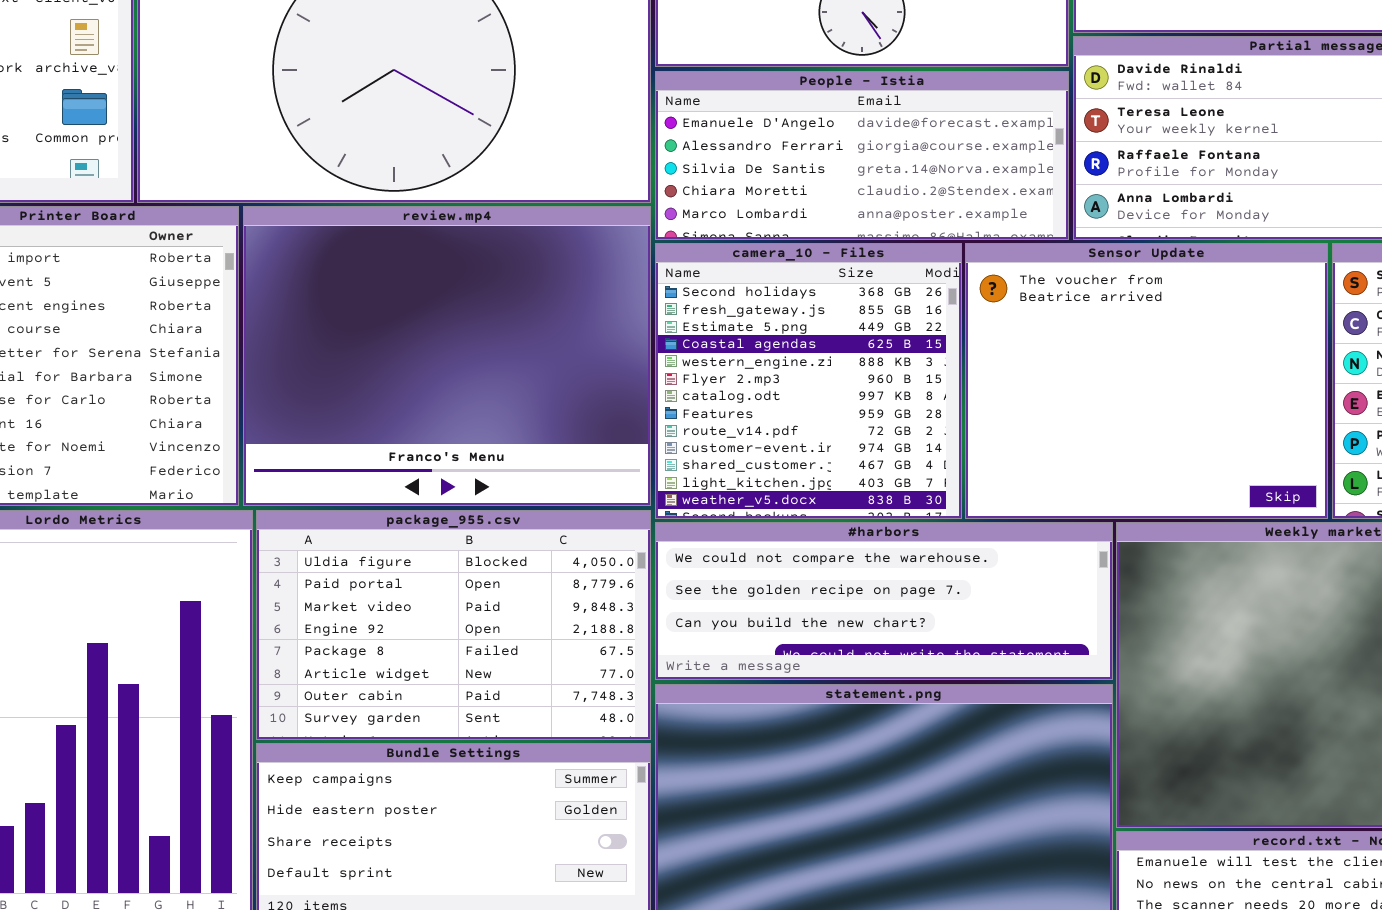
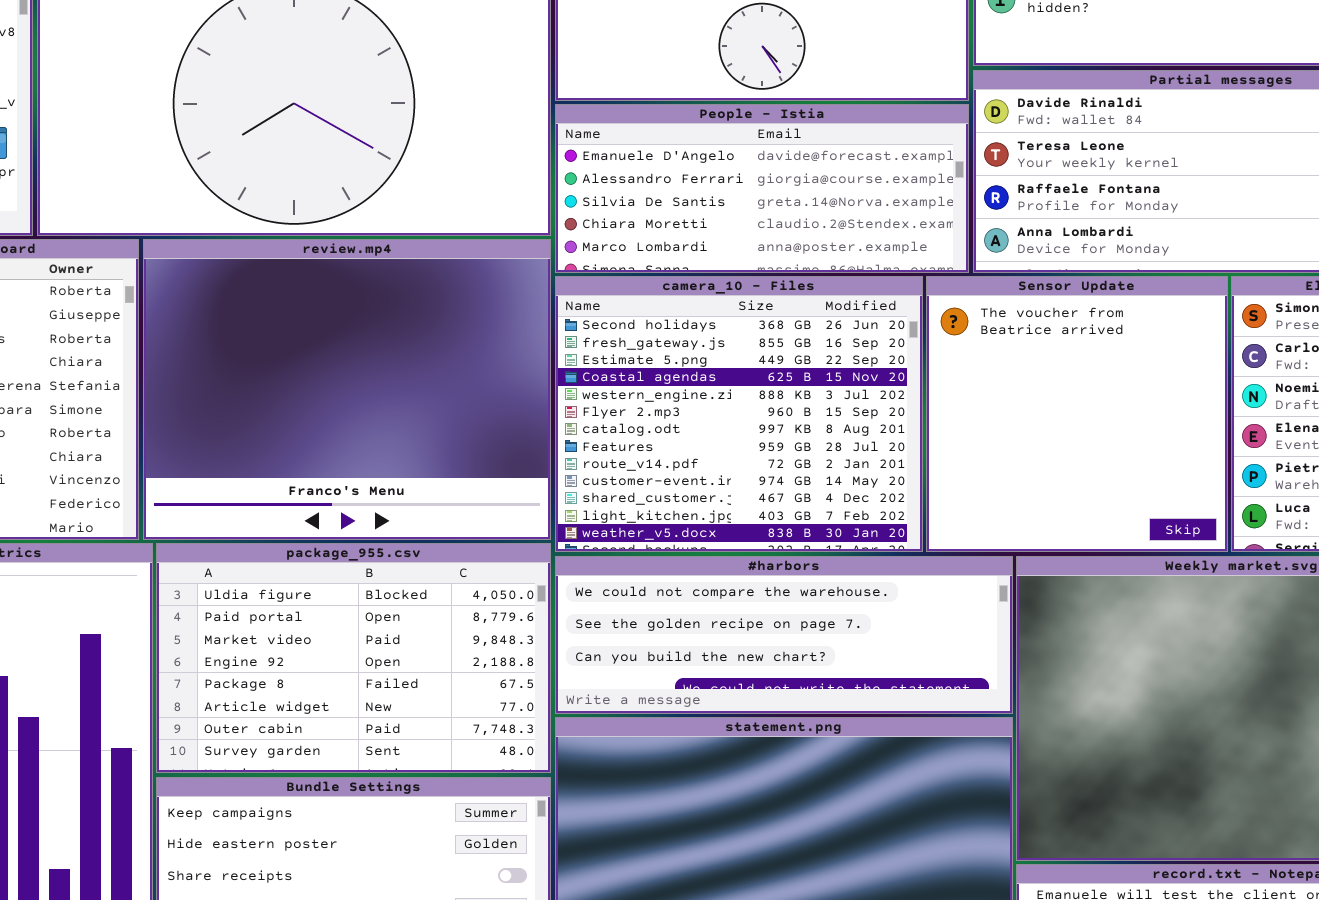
camera_10 - Files: [655,243,962,519] -> [555,276,923,552], resized
Sensor Update: [965,243,1328,519] -> [926,276,1228,552], resized

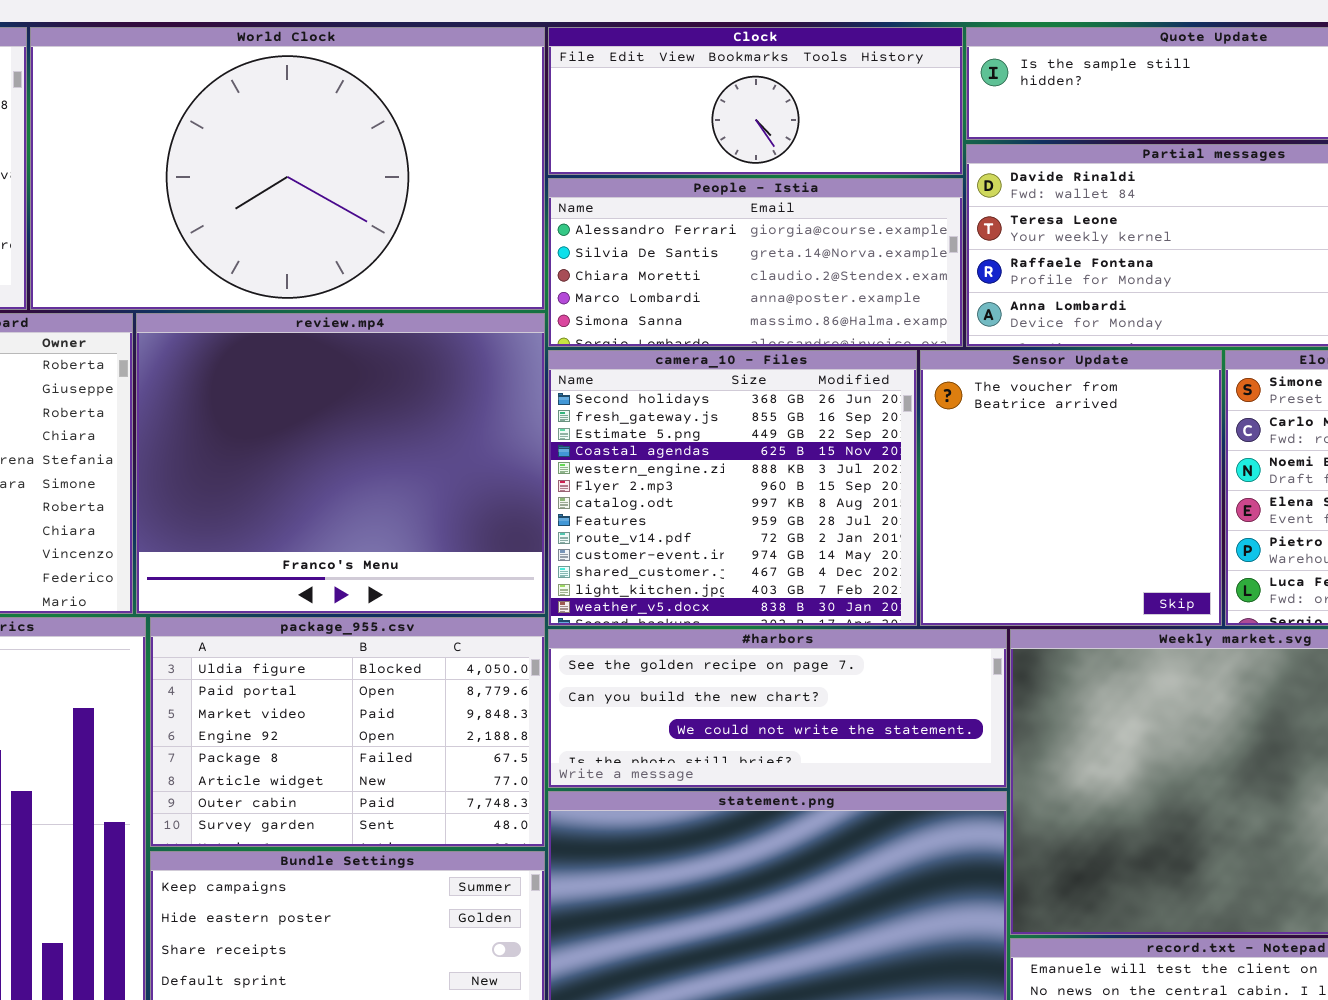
People - Istia: [555,104,969,273] -> [548,178,963,347], scrolled down 1 row
#harbors: [555,556,1013,714] -> [548,629,1007,788], scrolled down 1 row

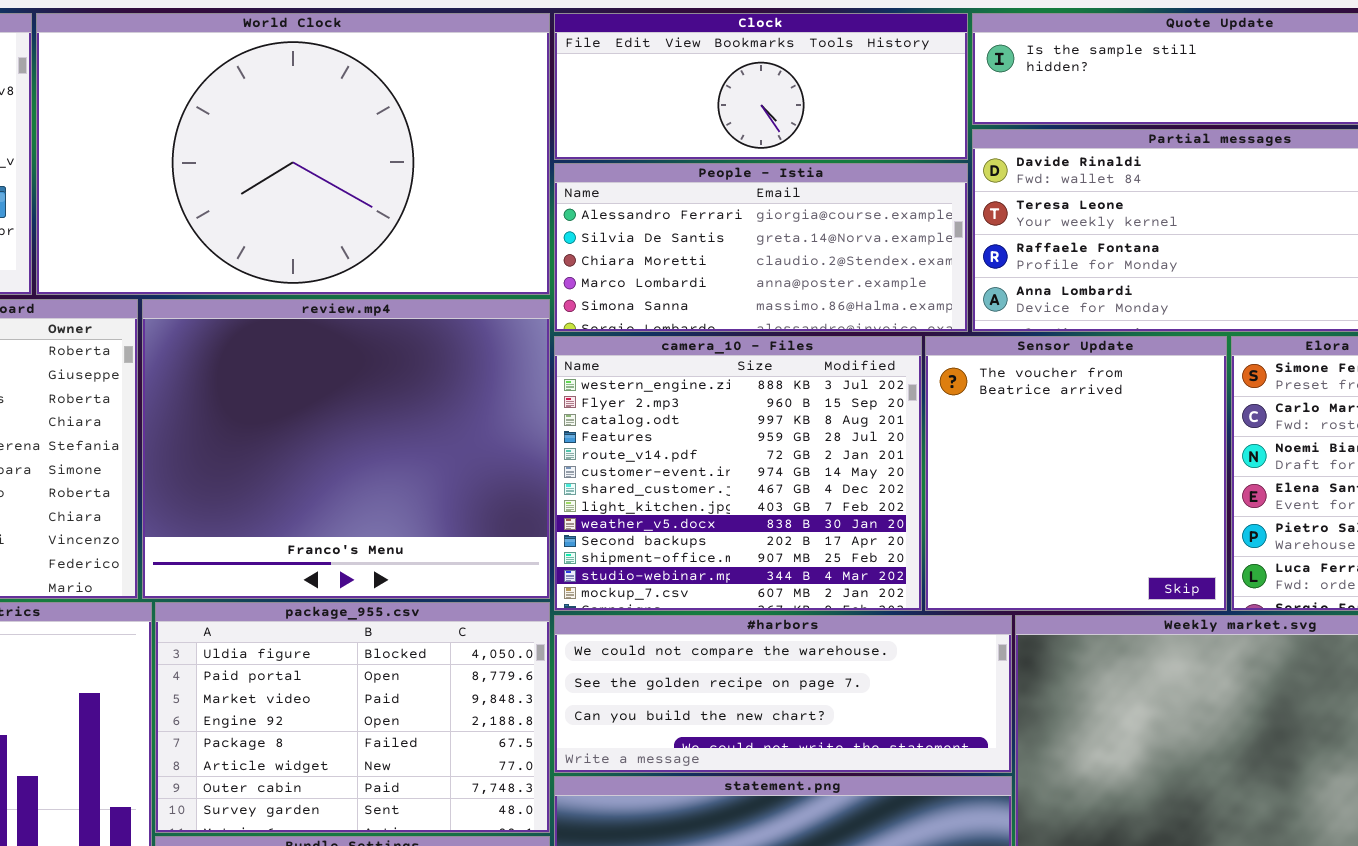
camera_10 - Files: [548,350,917,626] -> [554,336,922,611], scrolled down 4 rows
#harbors: [548,629,1007,788] -> [554,615,1012,773], scrolled up 1 row

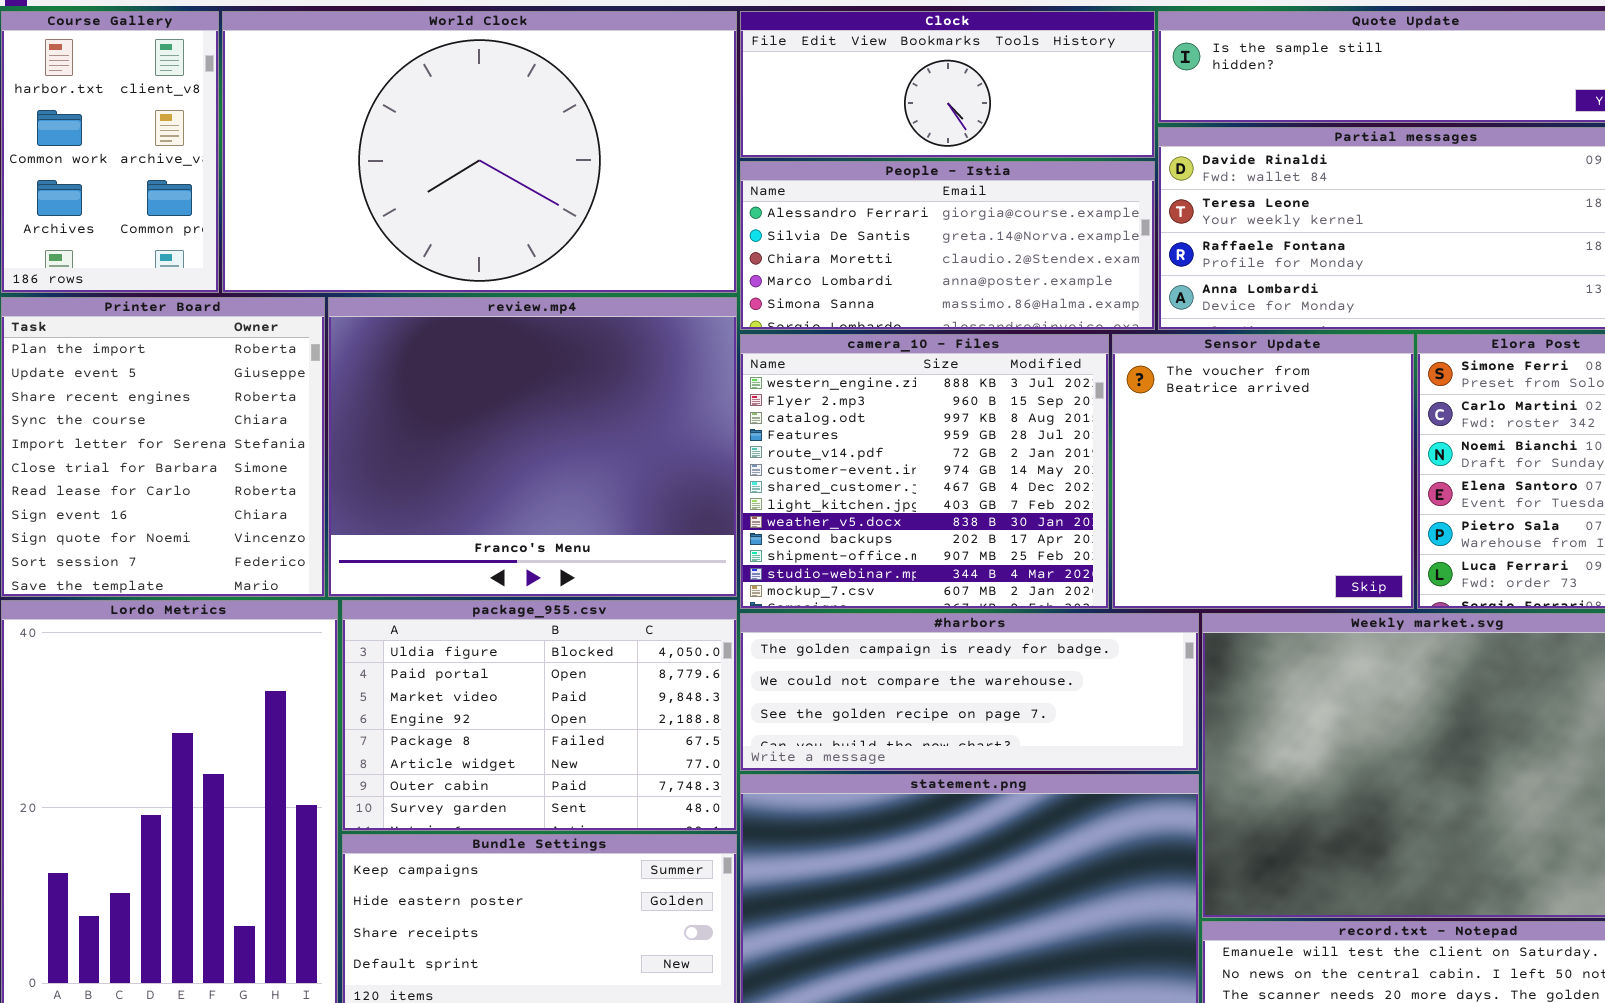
#harbors: [554,615,1012,773] -> [740,613,1199,771], scrolled up 1 row

